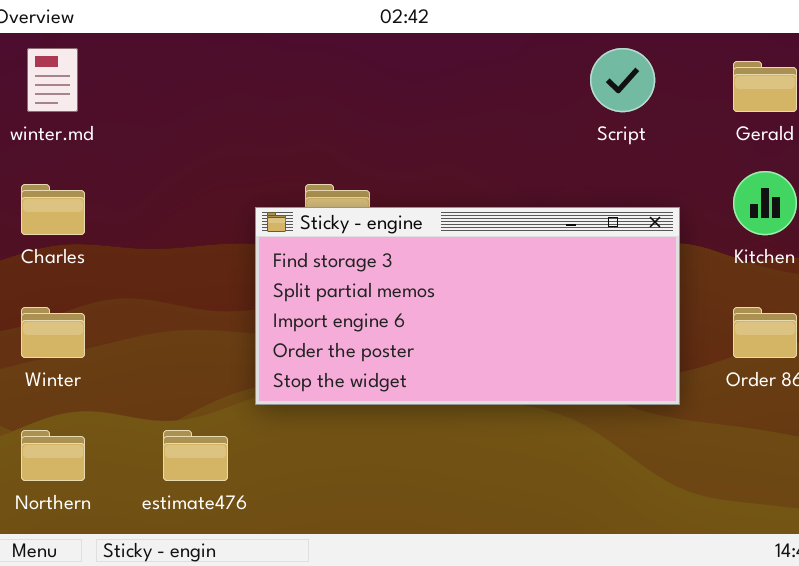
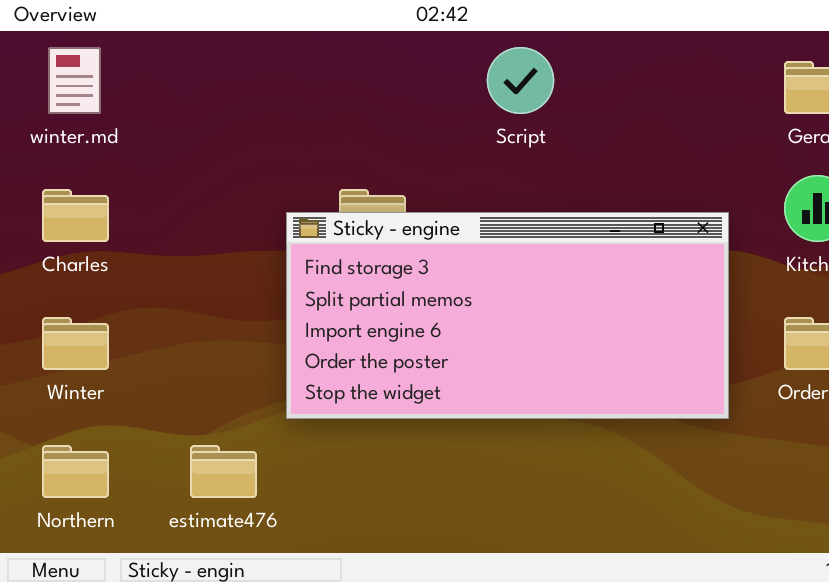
Script: [590,48,655,112] -> [487,47,554,114], moved

